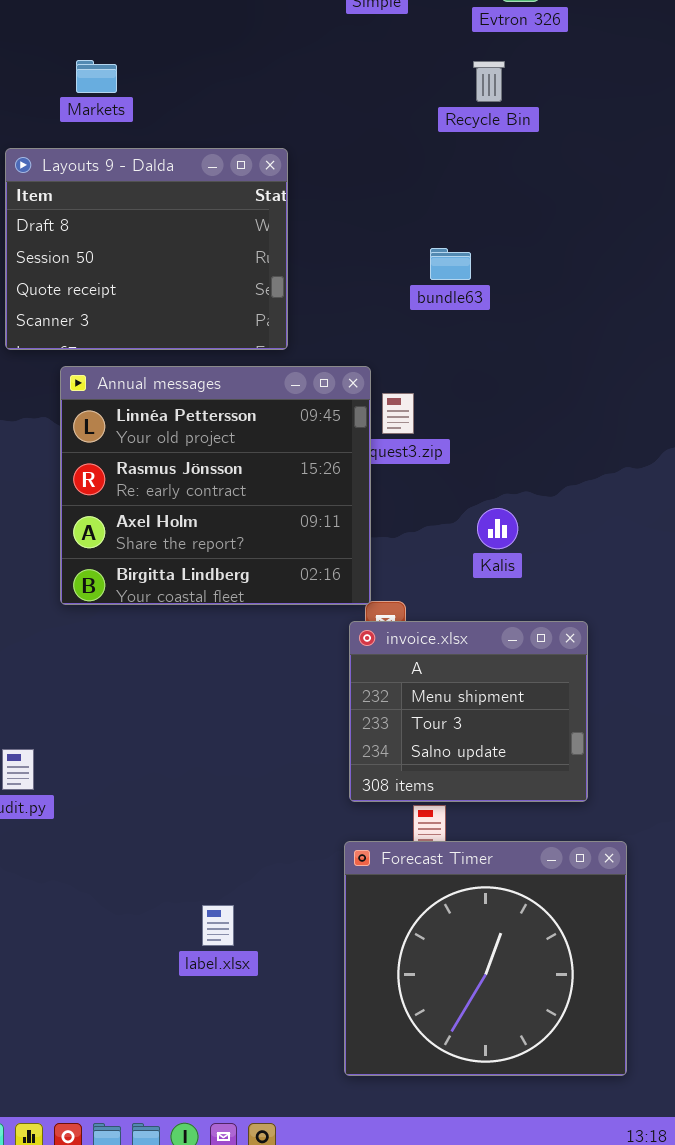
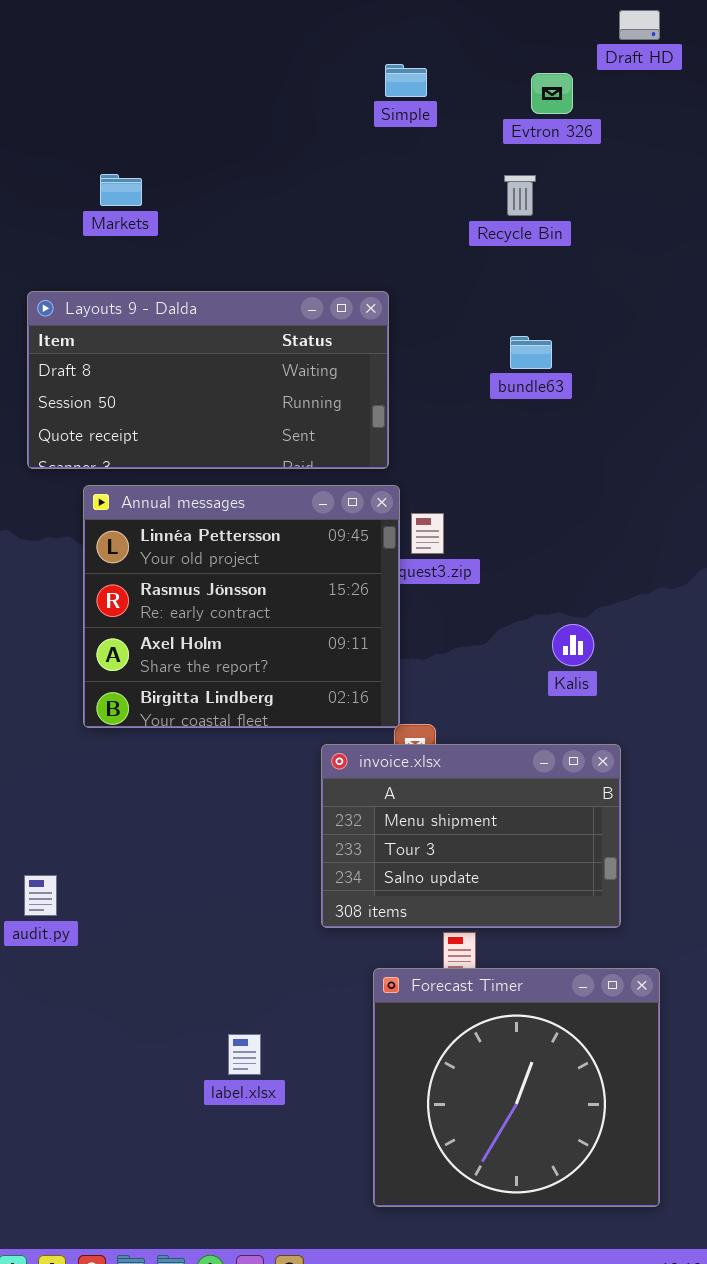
Layouts 9 - Dalda: [5,148,288,350] -> [27,291,389,469], resized
bundle63: [430,248,471,280] -> [510,336,552,369], moved
Kalis: [477,508,518,549] -> [552,624,594,666], moved
invoice.xlsx: [349,621,588,802] -> [321,744,621,928], resized

